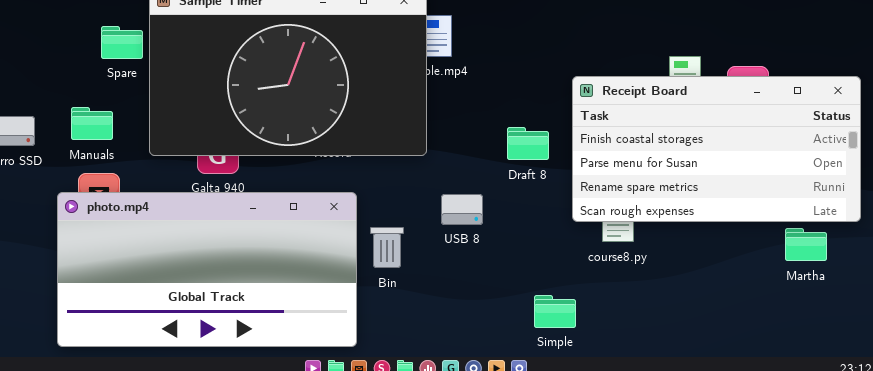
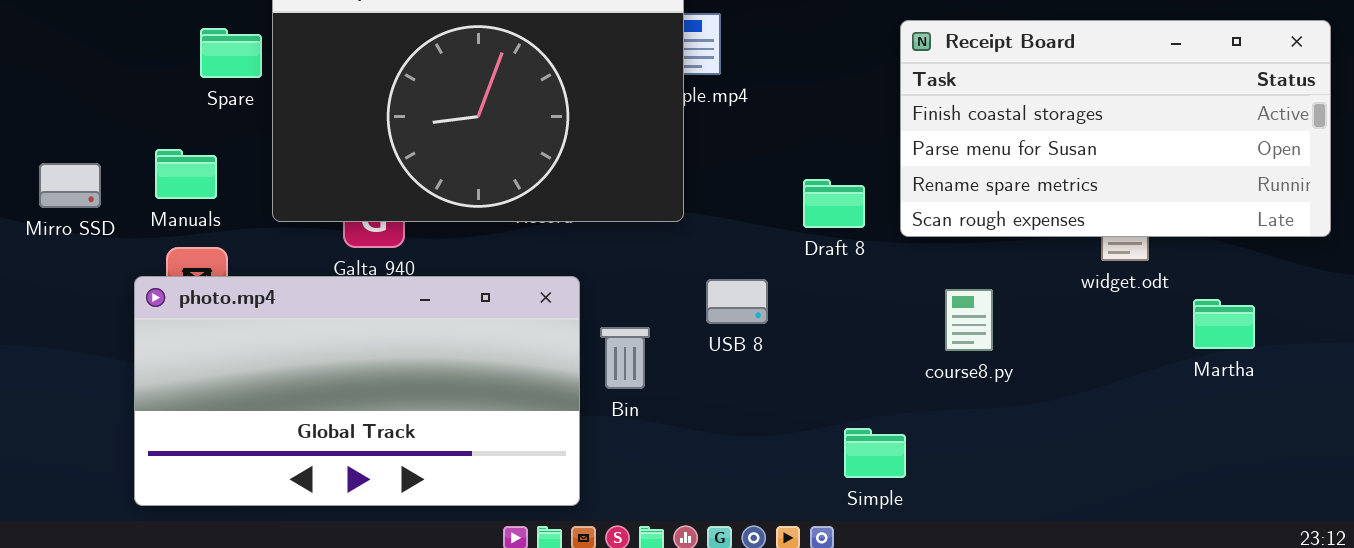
Receipt Board: [572,76,861,222] -> [900,20,1331,237], moved
Martha: [785,228,827,261] -> [1193,299,1255,349], moved

